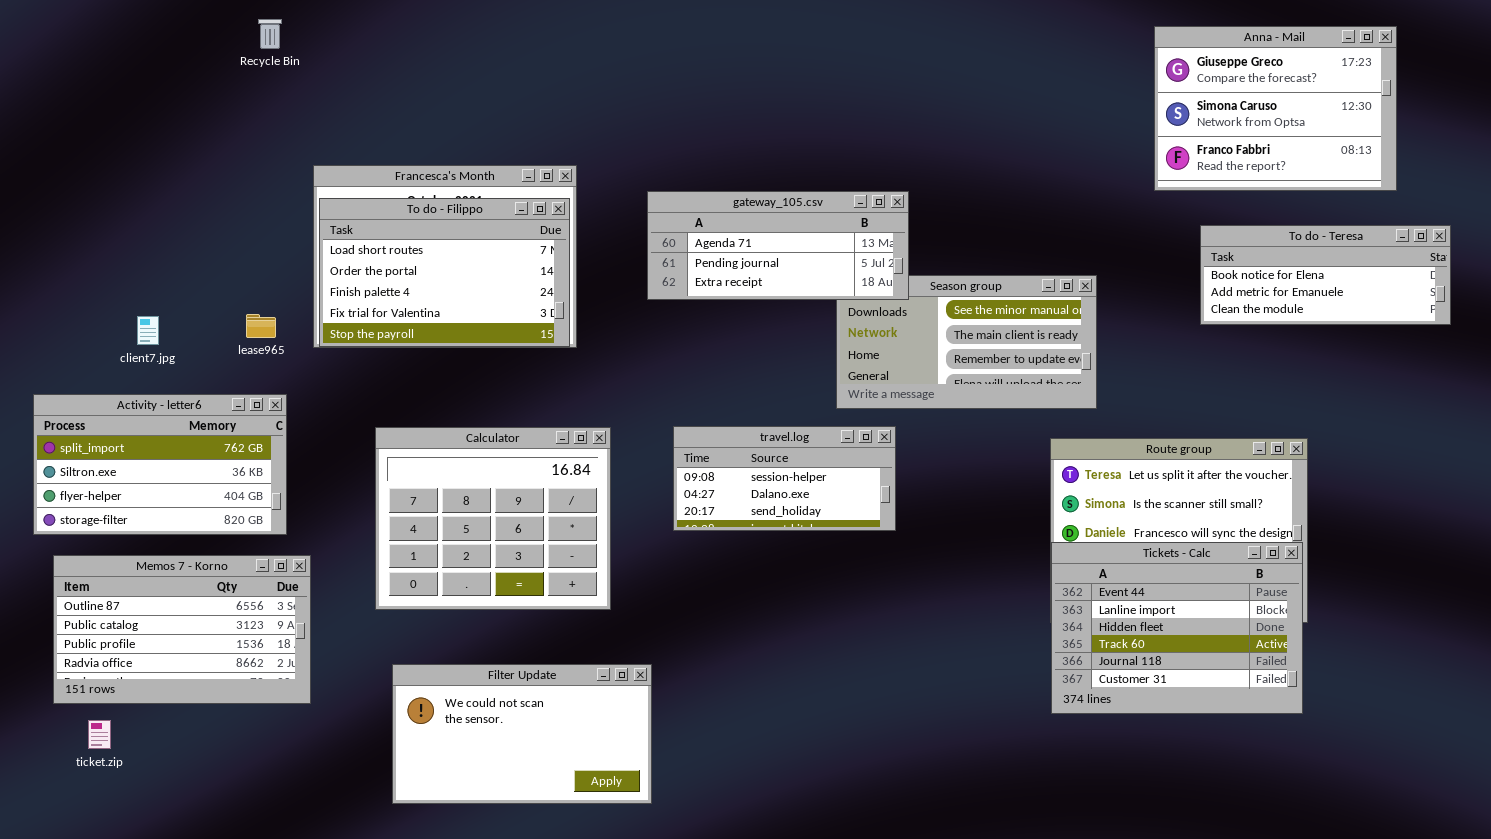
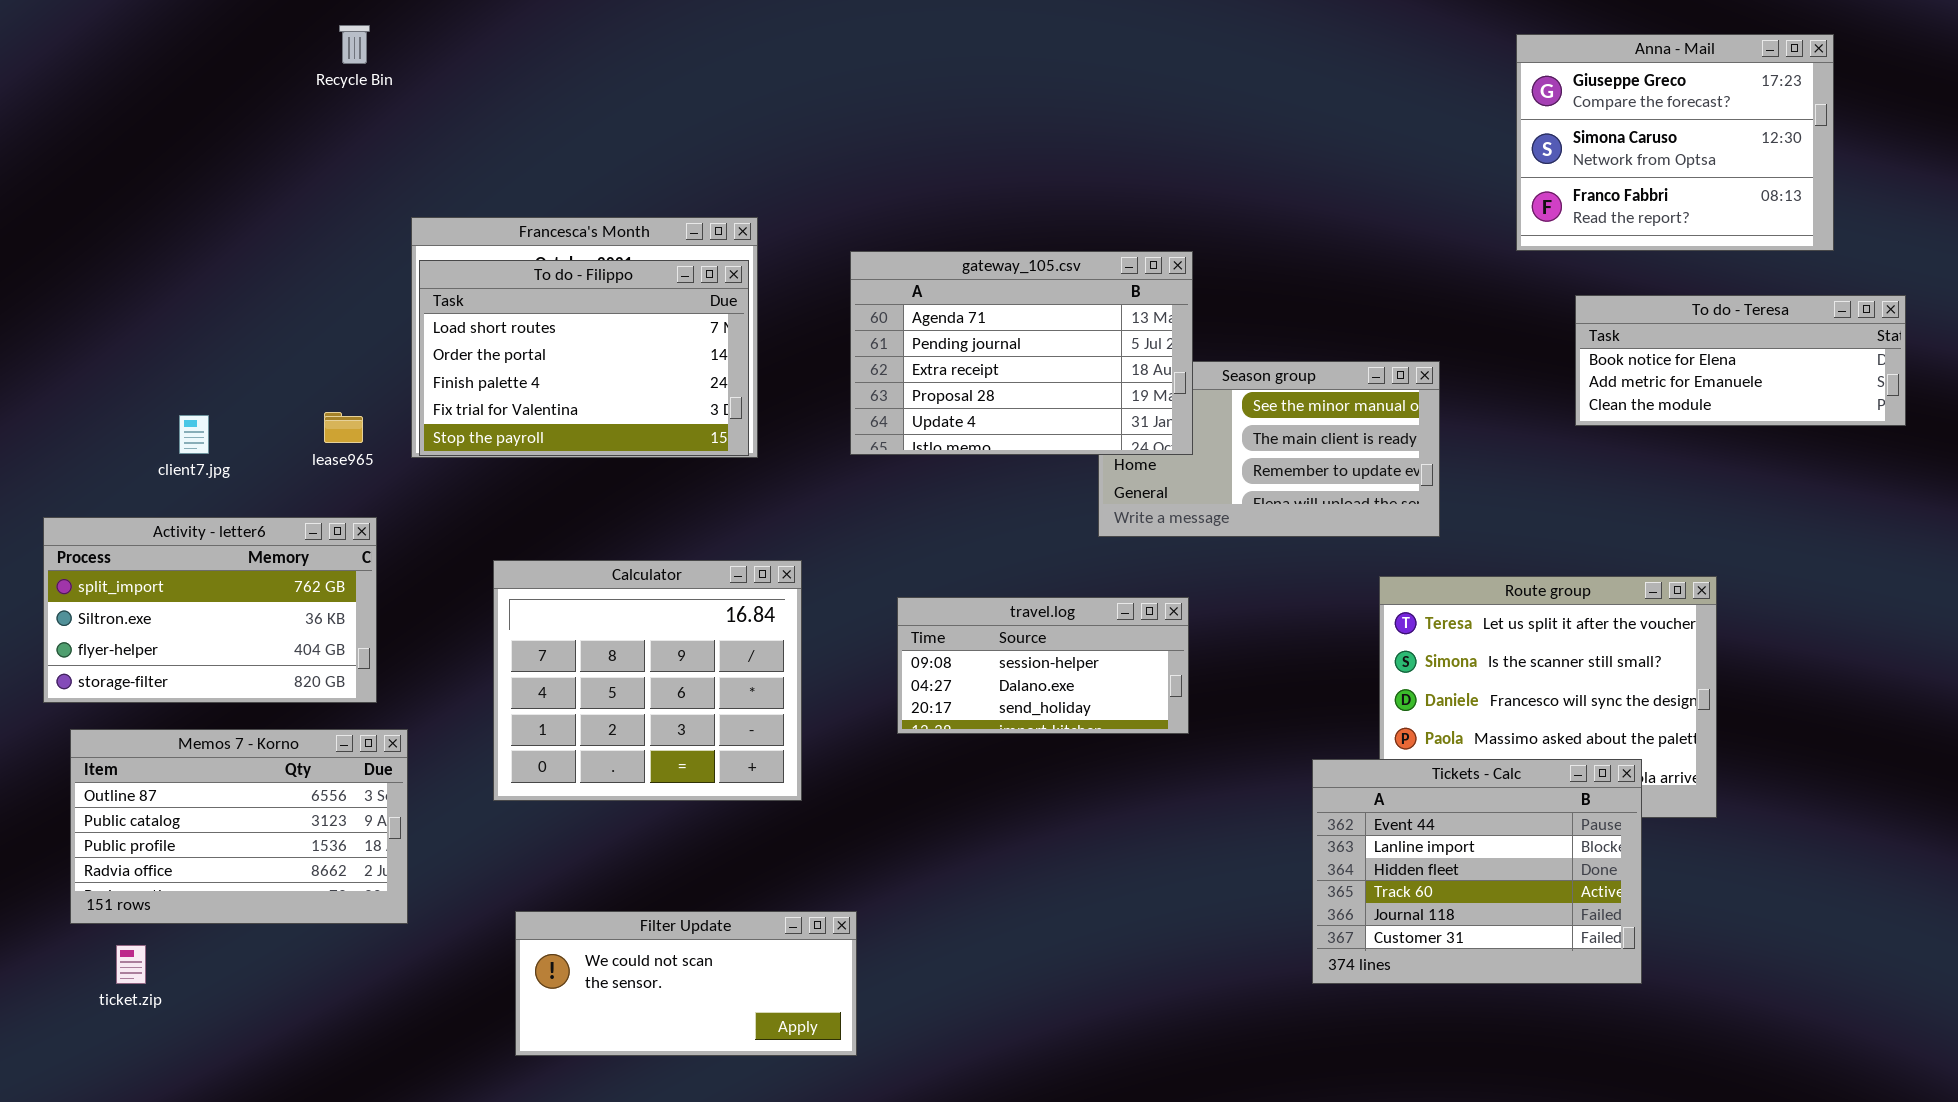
gateway_105.csv: [647,191,909,300] -> [850,251,1193,455], resized
travel.log: [673,426,896,531] -> [897,597,1189,734], moved
Tickets - Calc: [1051,542,1303,714] -> [1312,759,1642,984], moved
Filter Update: [392,664,652,804] -> [515,911,857,1056], resized

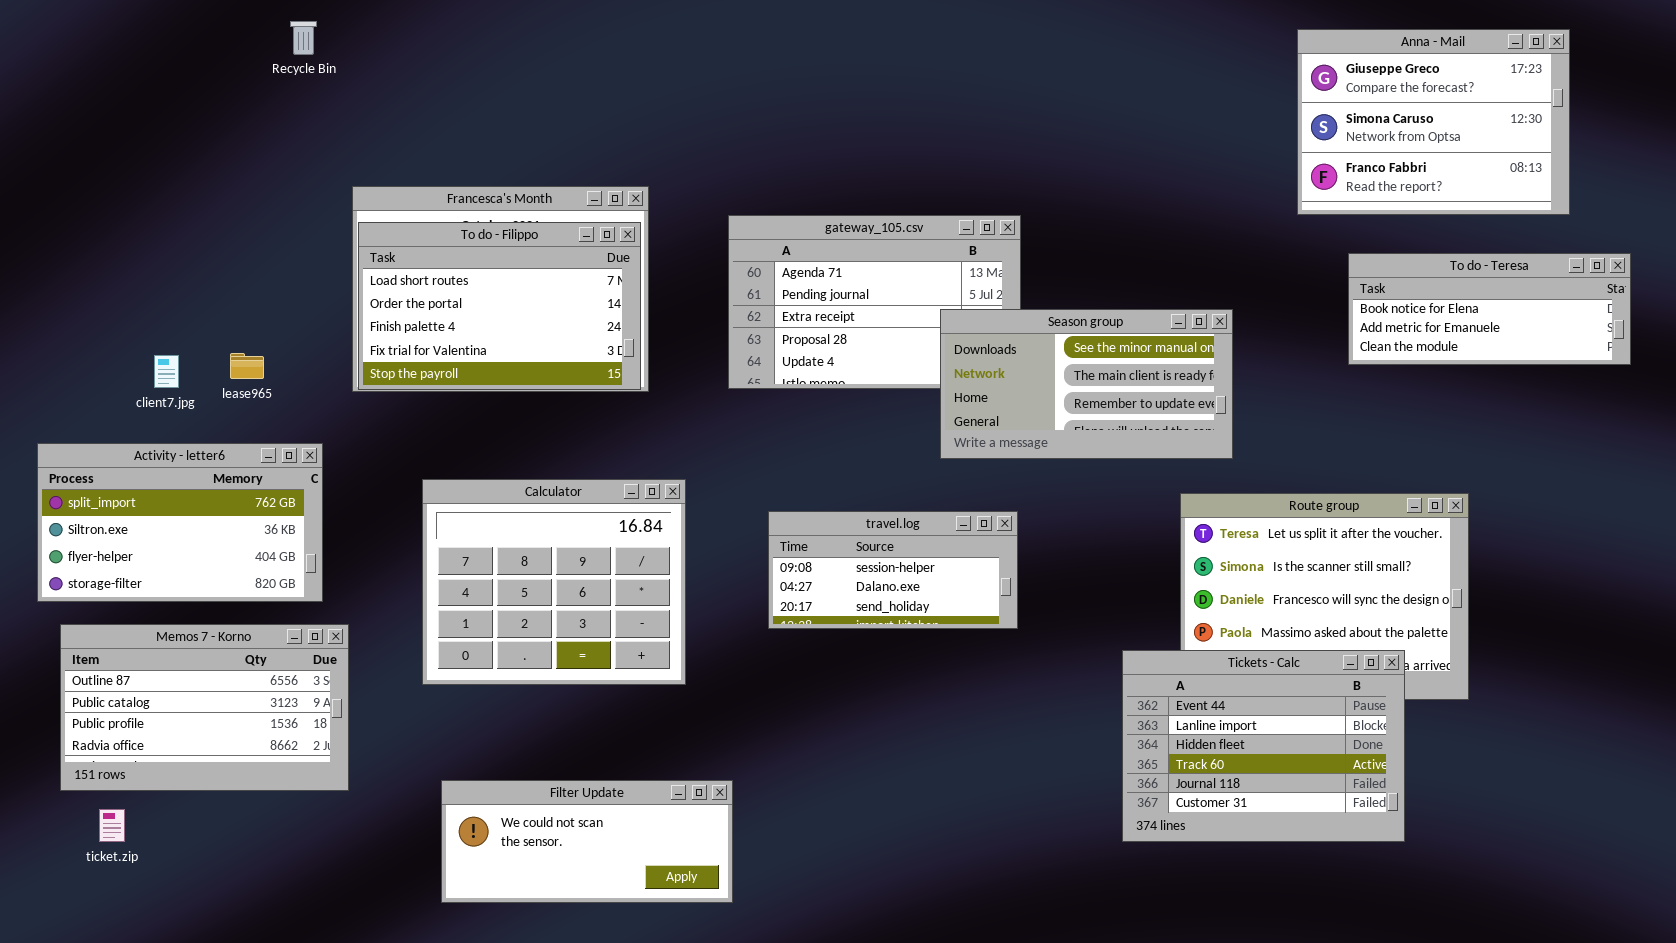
Season group: [1098,361,1440,537] -> [940,309,1233,459], raised
lease965: [324,412,363,443] -> [230,353,264,379], moved

